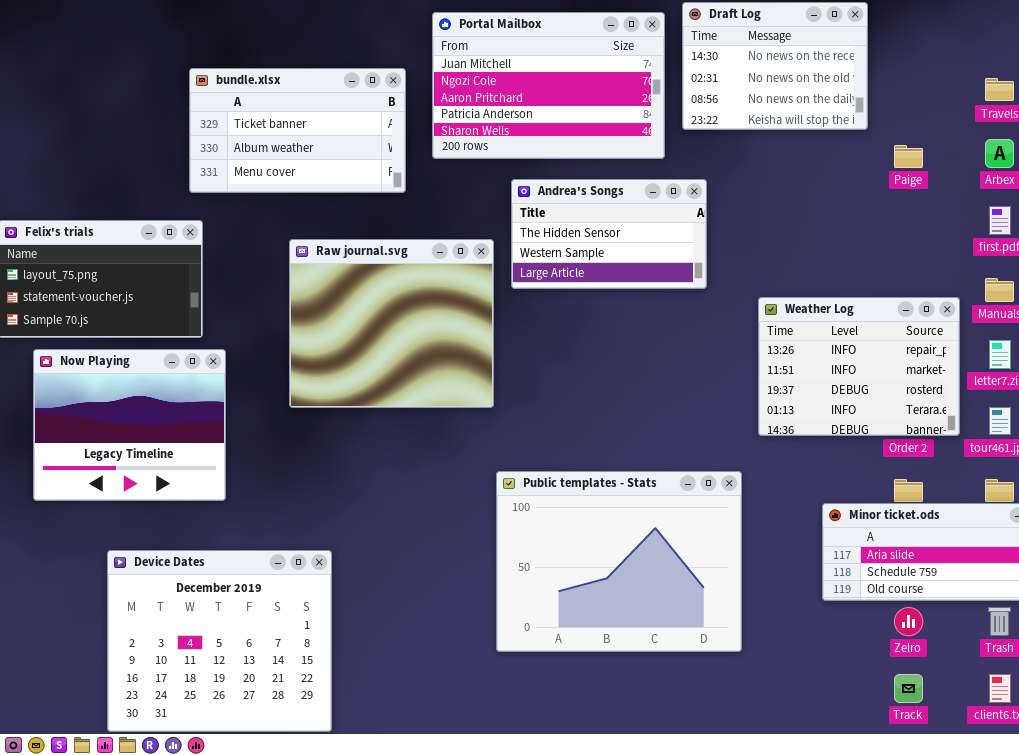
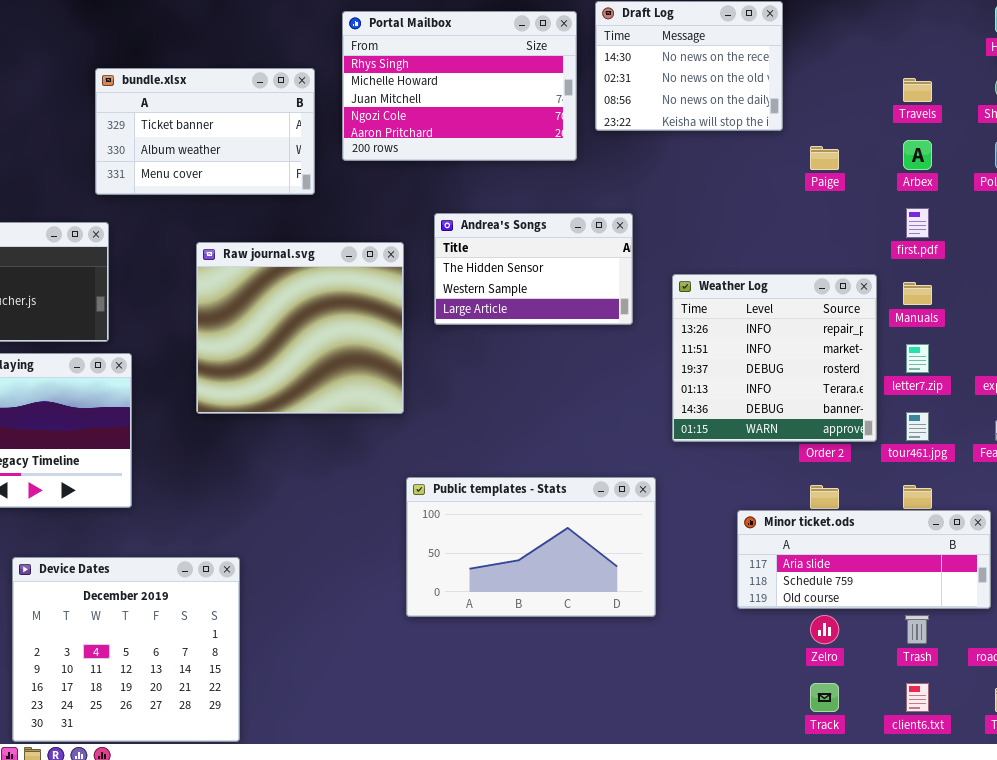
Portal Mailbox: [432,12,665,159] -> [342,11,577,161], scrolled up 2 rows
Andrea's Songs: [511,179,707,289] -> [434,213,633,325], moved
Weather Log: [758,297,960,436] -> [672,274,877,442], resized
Public templates - Stats: [496,471,742,652] -> [406,477,656,617], resized

